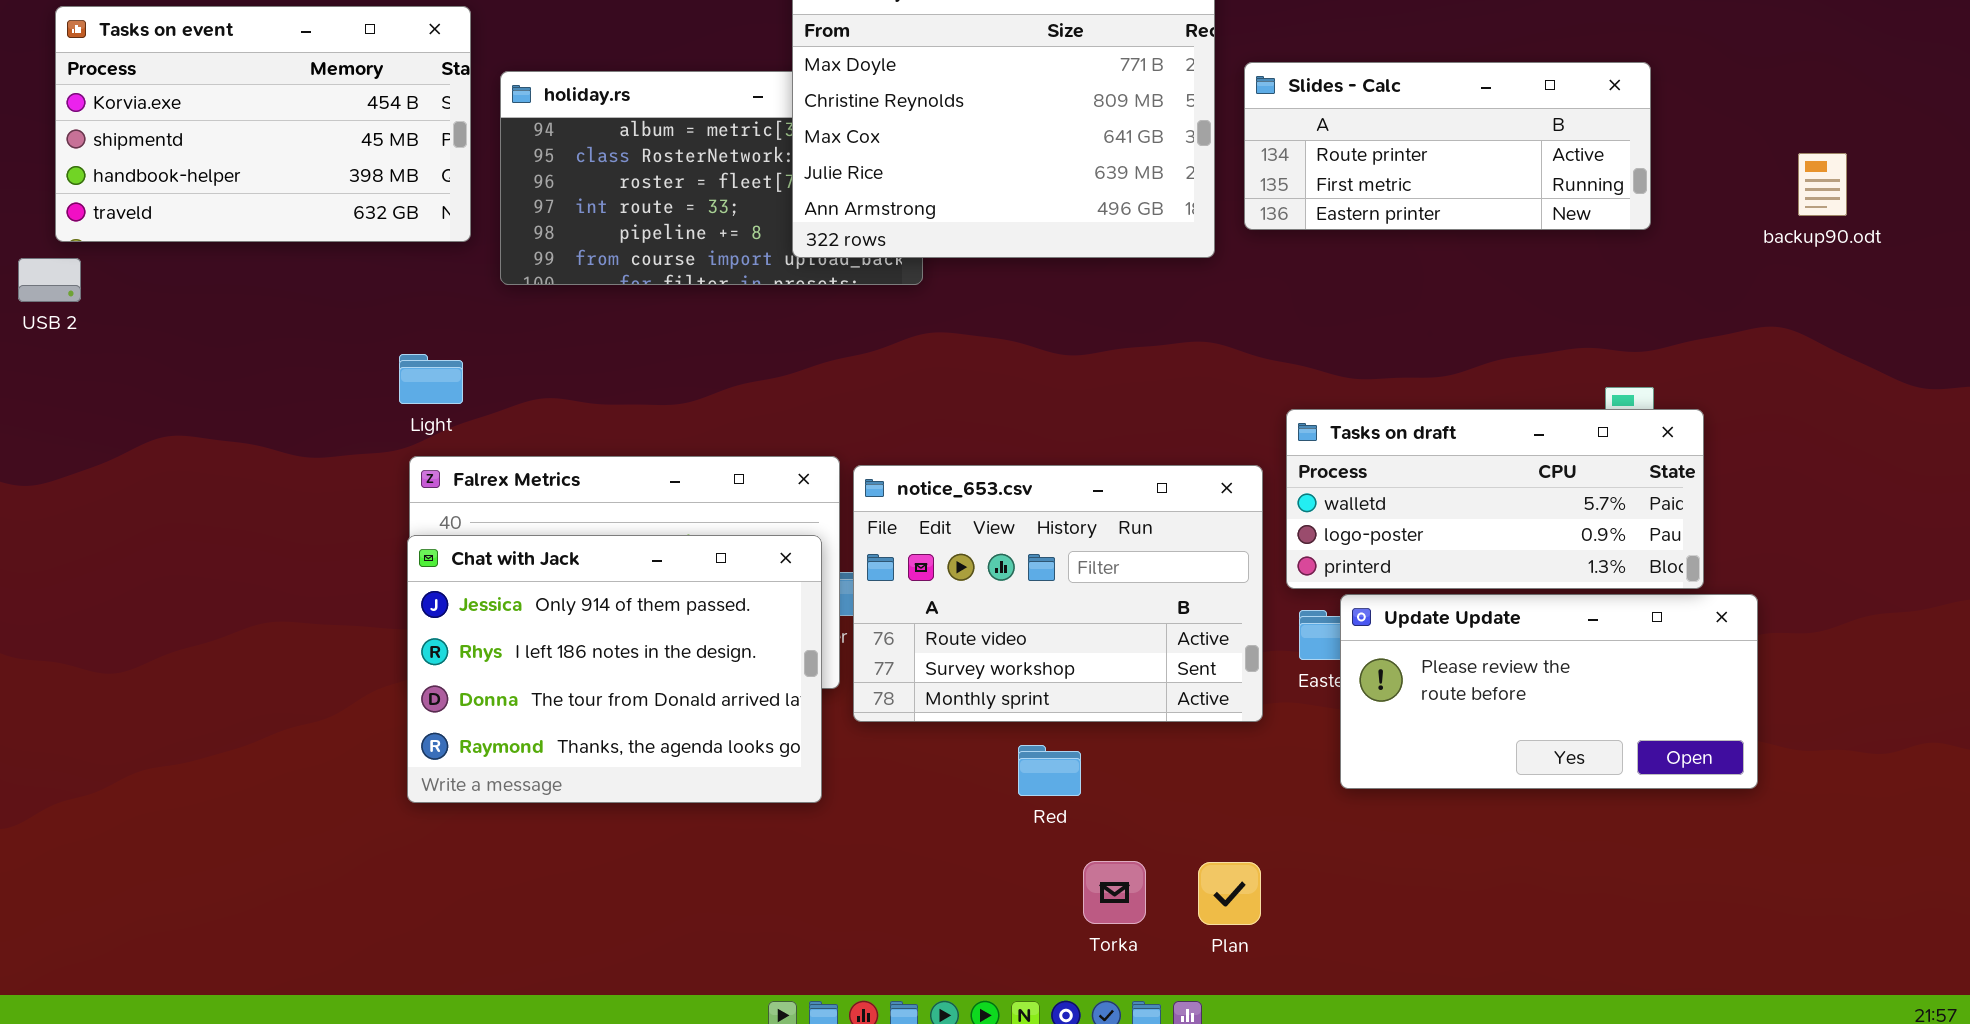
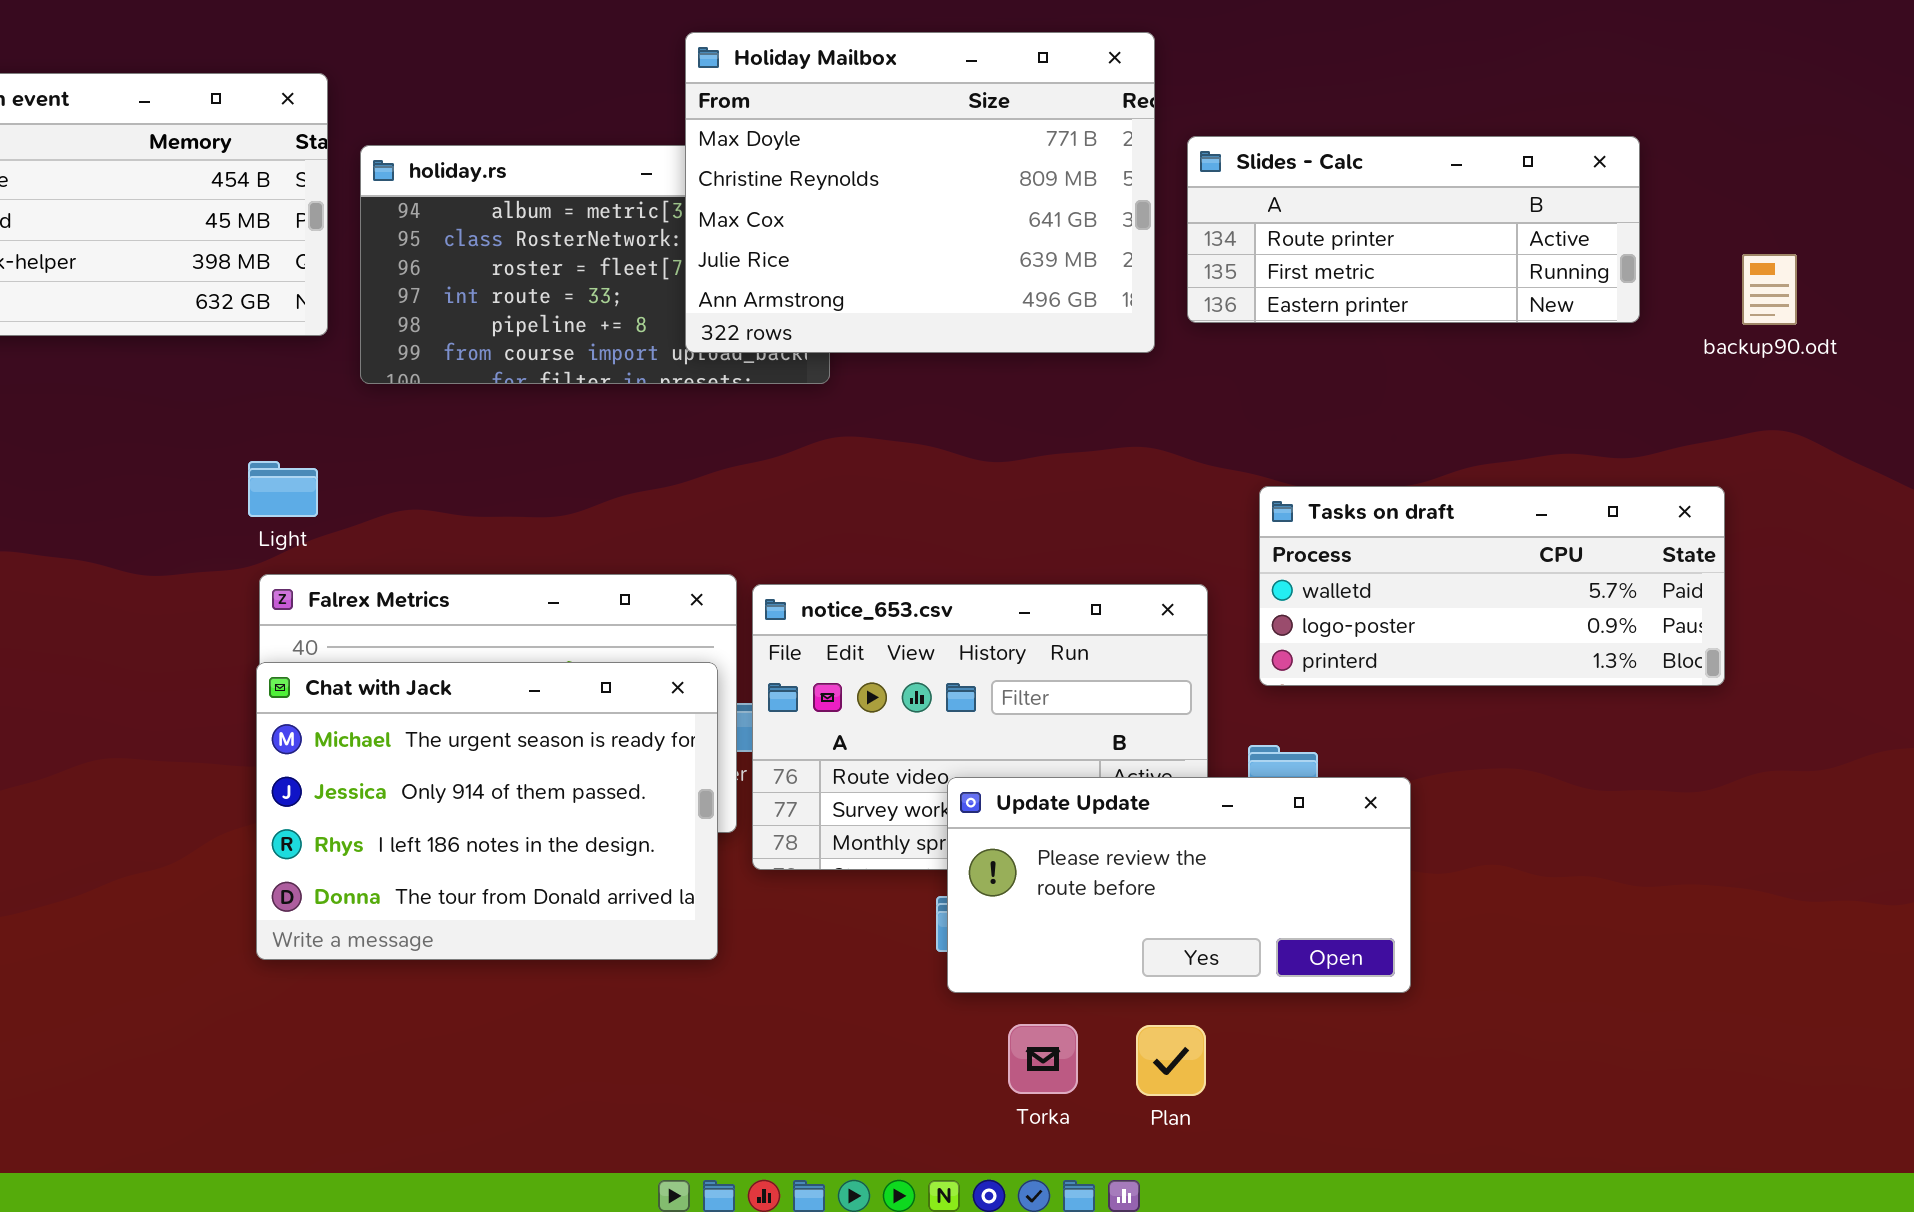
backup90.odt: [1798,153,1847,216] -> [1742,254,1797,325], moved
Tasks on draft: [1286,409,1704,589] -> [1259,486,1725,686], moved
Chat with Jack: [407,535,822,803] -> [256,662,718,960], scrolled up 1 row
Update Update: [1340,594,1758,789] -> [947,777,1411,993], moved

